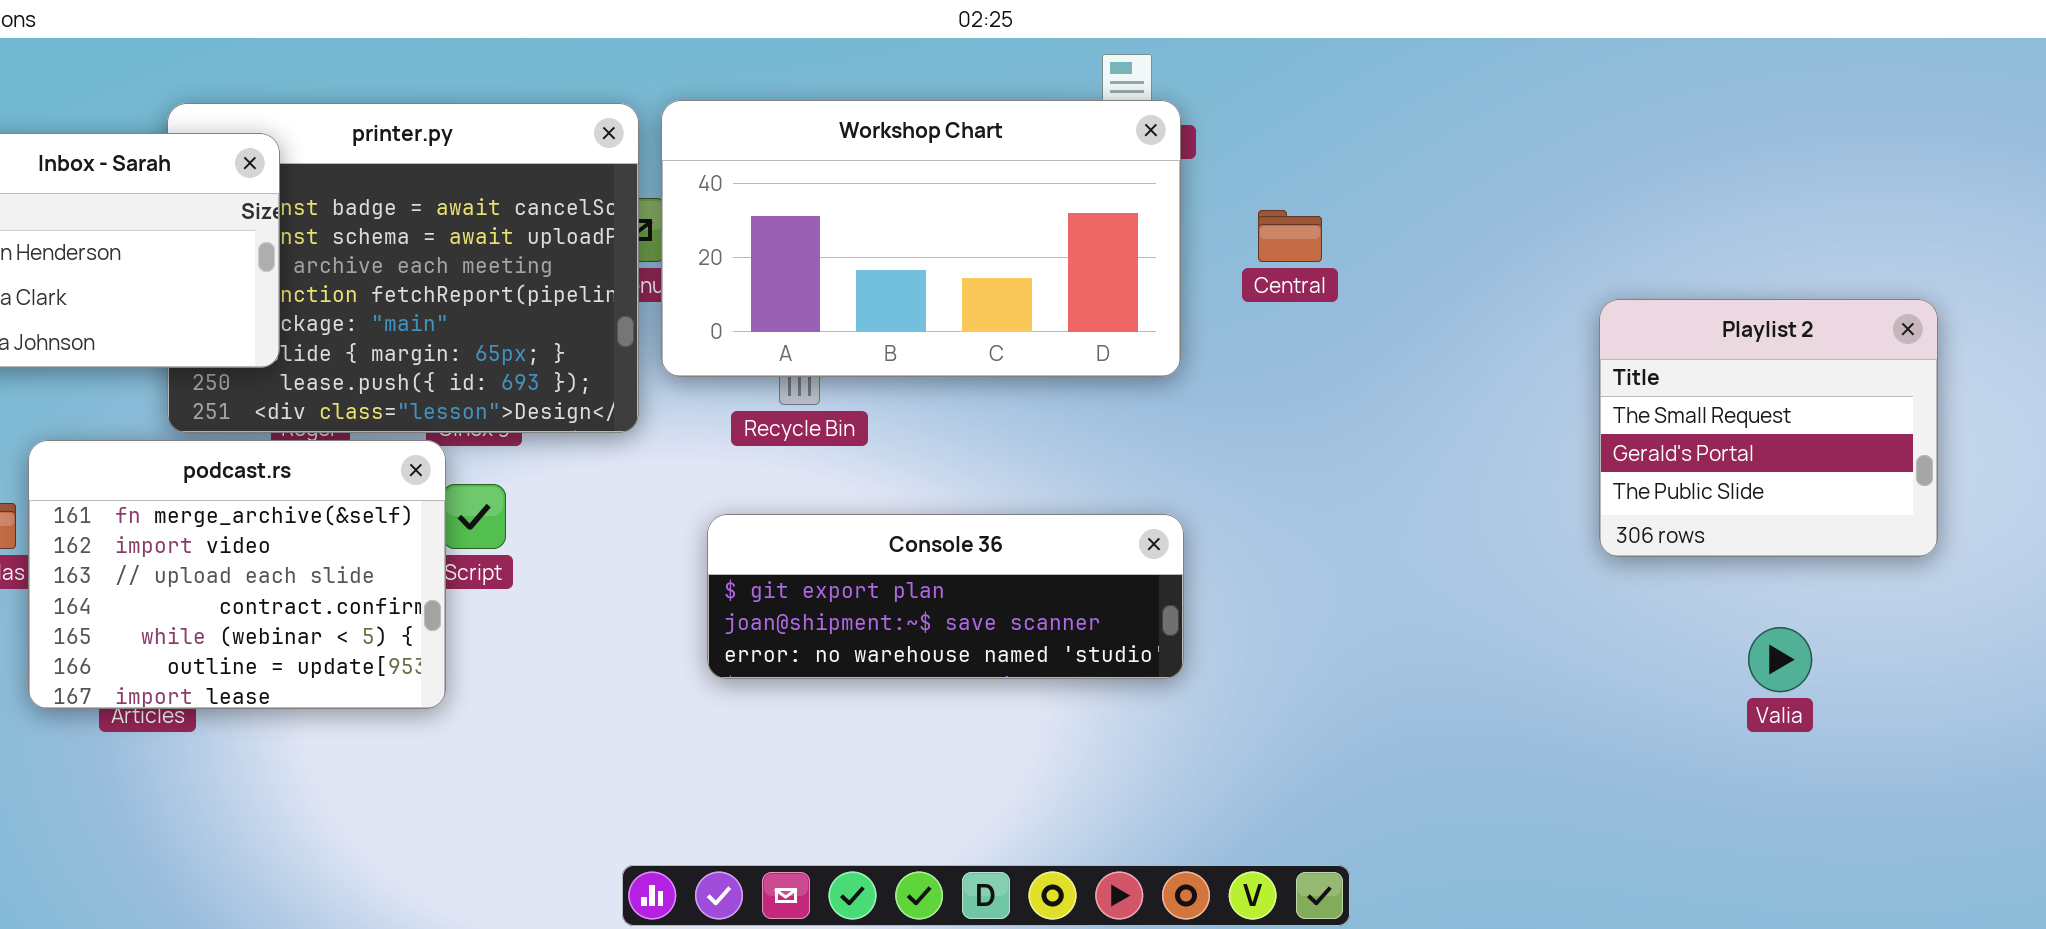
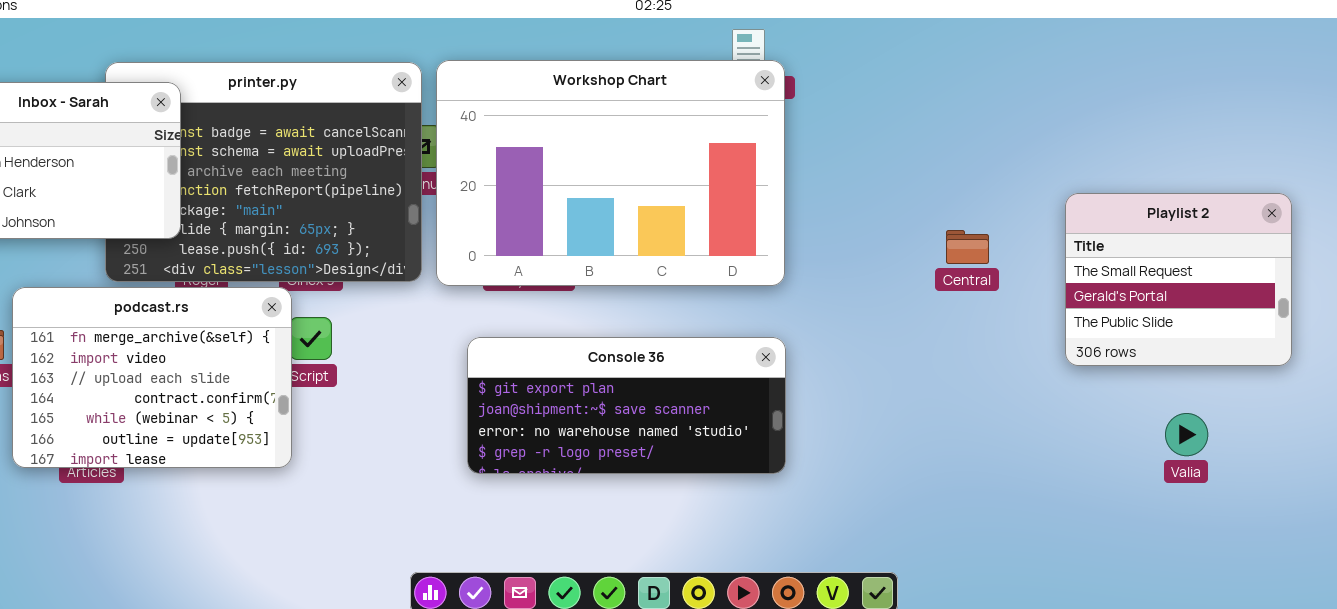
Workshop Chart: [661,100,1181,377] -> [436,60,785,286], resized
Central: [1258,210,1322,262] -> [946,230,989,264], moved
Console 36: [707,514,1184,679] -> [467,337,786,474], resized

